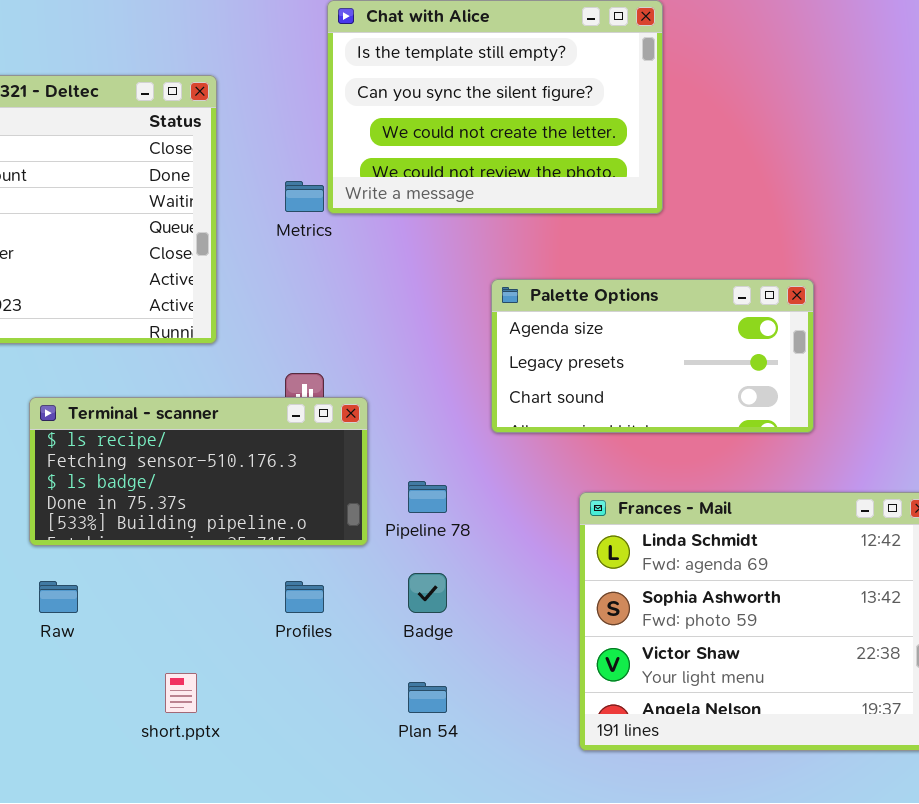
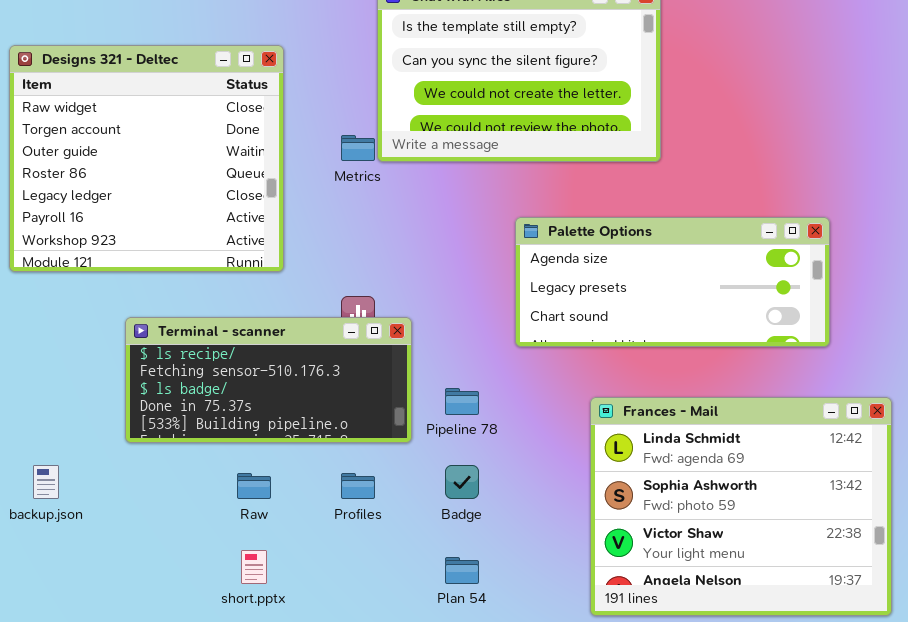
Palette Options: [491,279,814,433] -> [515,217,830,347], resized
Raw: [39,581,78,613] -> [237,473,271,499], moved

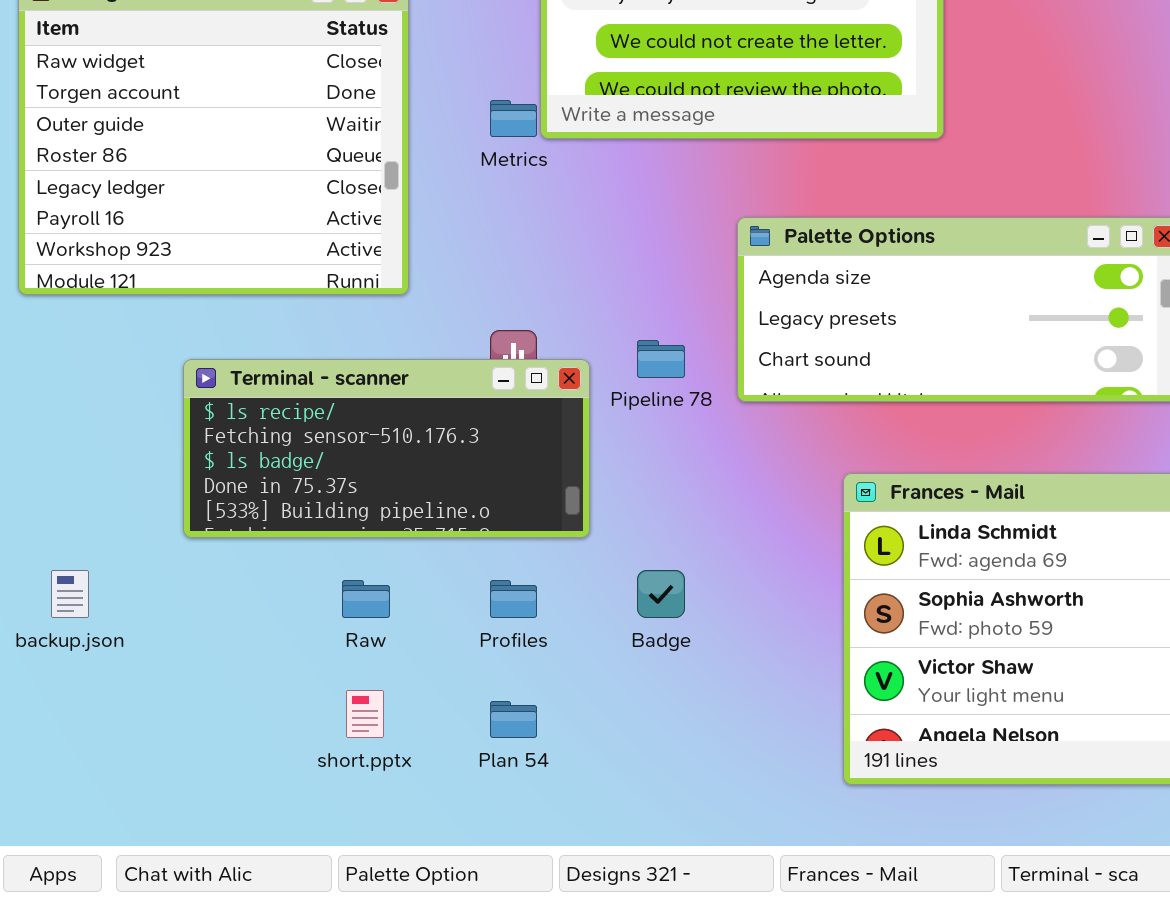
Pipeline 78: [445,388,479,415] -> [637,340,685,378], moved
Plan 54: [445,557,479,584] -> [490,701,537,738], moved

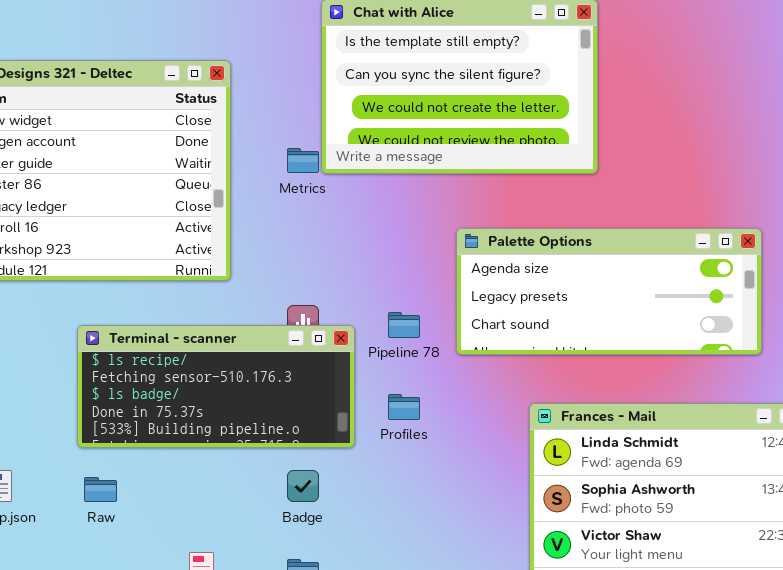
Badge: [637,570,685,618] -> [287,470,319,502], moved
Raw: [342,580,390,618] -> [84,477,117,502], moved
Profiles: [490,580,537,618] -> [388,394,420,420], moved

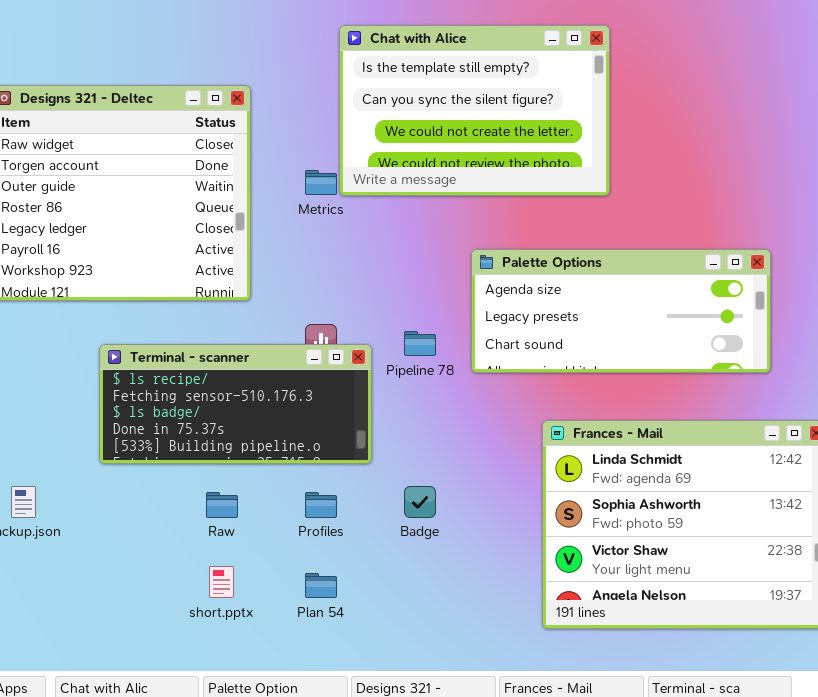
Profiles: [388,394,420,420] -> [305,492,337,518], moved
Badge: [287,470,319,502] -> [404,486,436,518], moved
Raw: [84,477,117,502] -> [206,492,238,518], moved

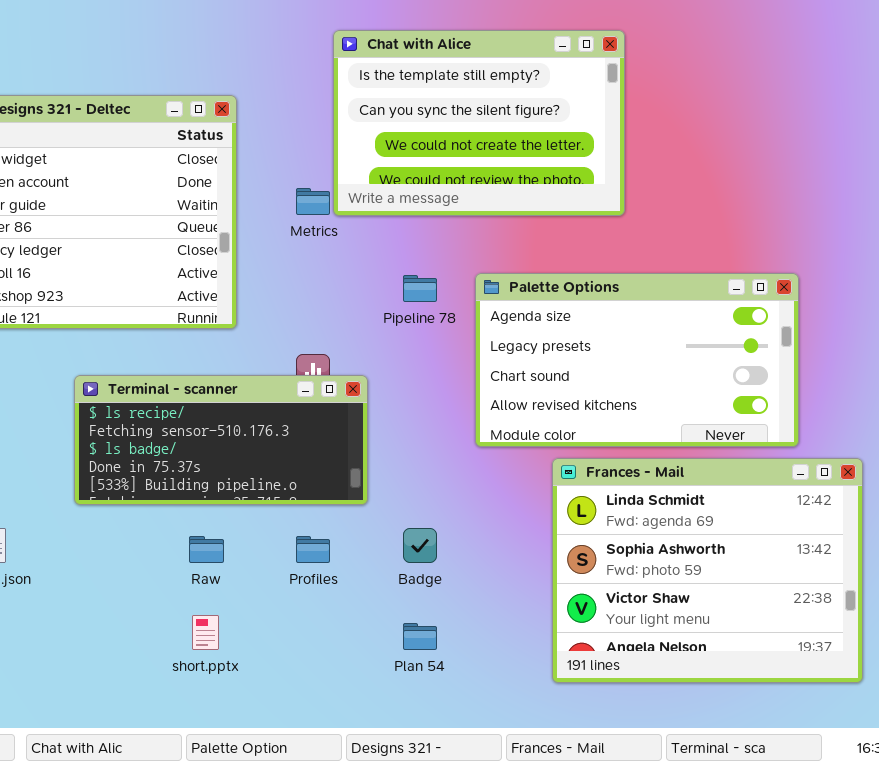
Palette Options: [471,249,771,373] -> [475,273,799,447], resized
Pipeline 78: [404,331,436,356] -> [403,275,437,302], moved
Plan 54: [305,573,337,598] -> [403,623,437,650], moved

